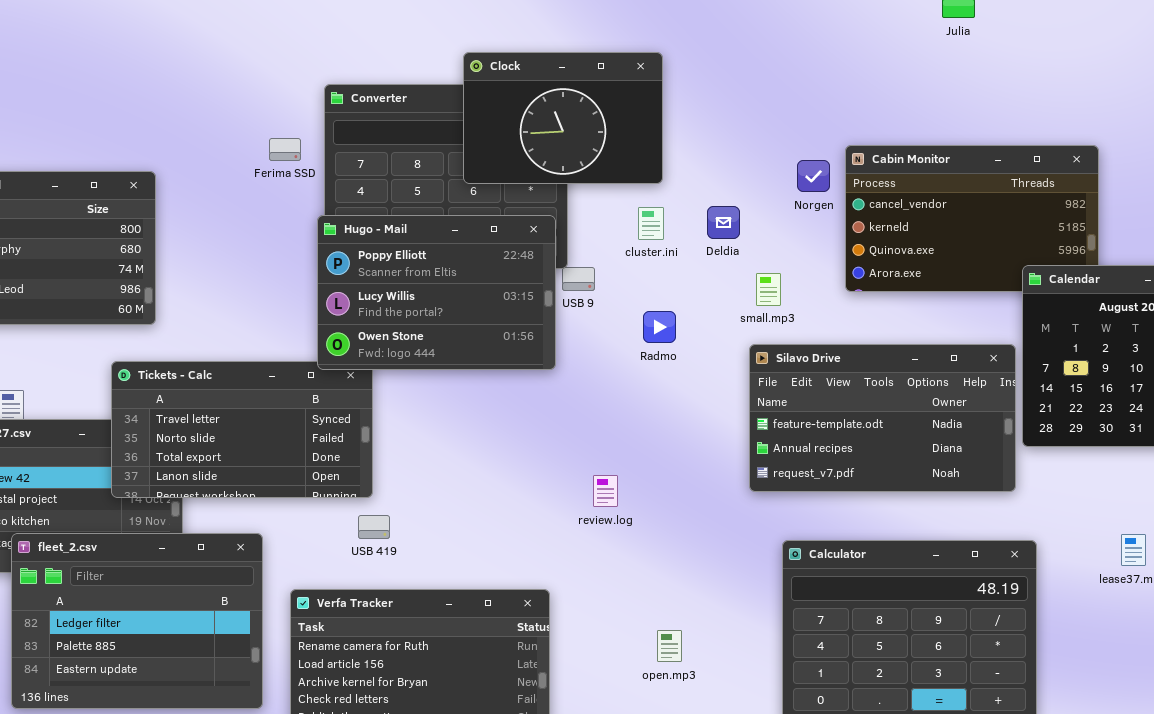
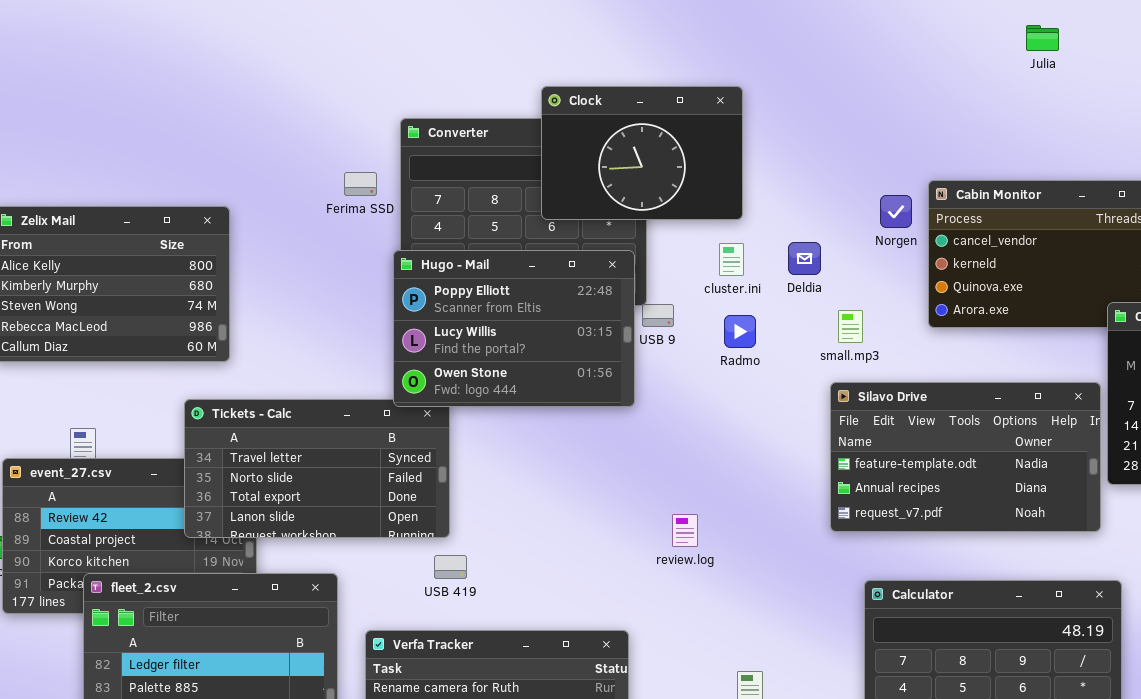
Radmo: [643,311,676,343] -> [724,315,756,348], moved

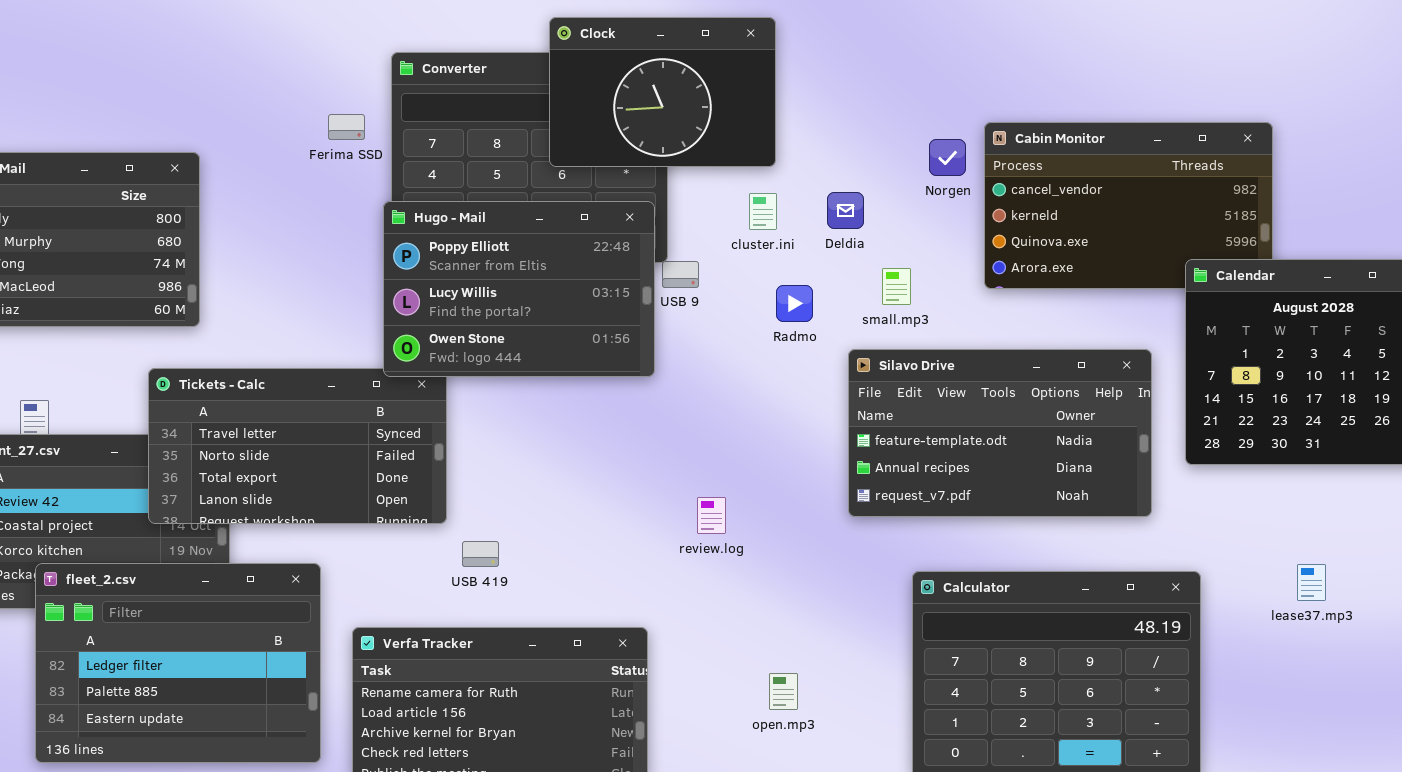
Radmo: [724,315,756,348] -> [776,285,813,322], moved
Silavo Drive: [830,382,1101,532] -> [848,349,1152,517], moved
USB 419: [434,555,467,579] -> [462,541,499,567], moved

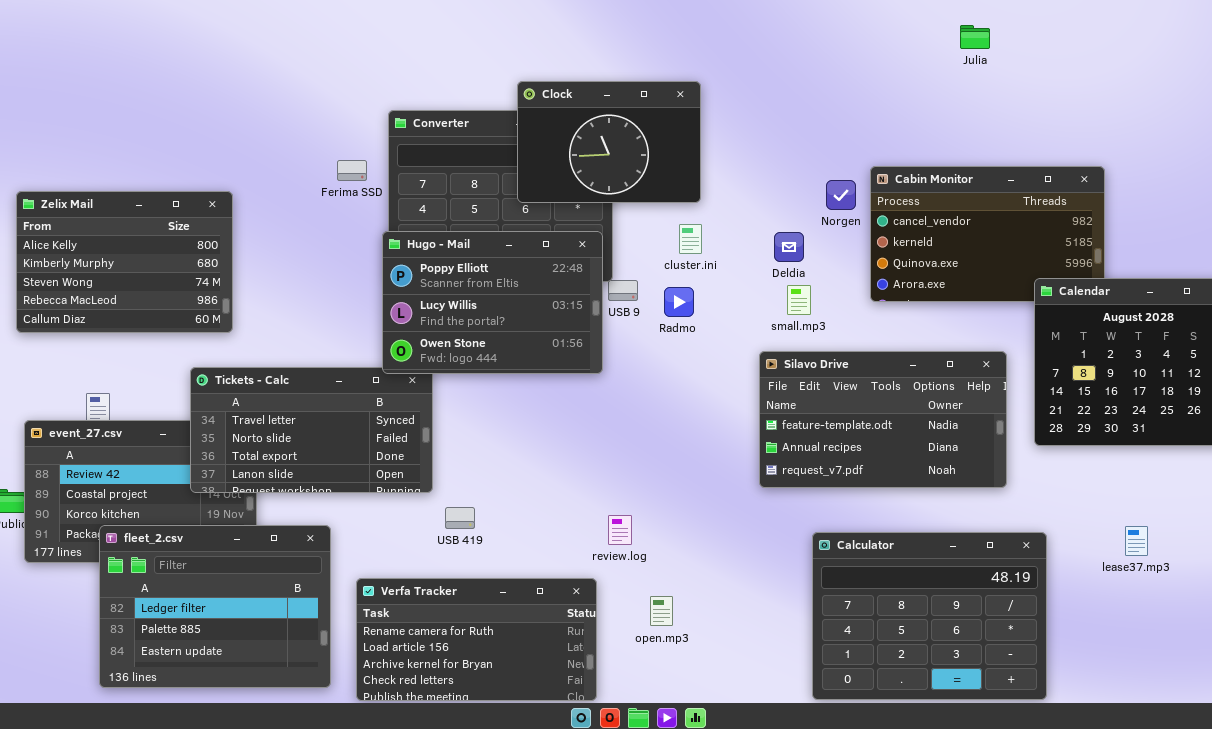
Deldia: [827,192,864,229] -> [774,232,804,262], moved
Radmo: [776,285,813,322] -> [664,287,694,317], moved
review.log: [697,497,726,534] -> [608,515,632,545], moved
open.mp3: [769,673,798,710] -> [650,596,673,626], moved

